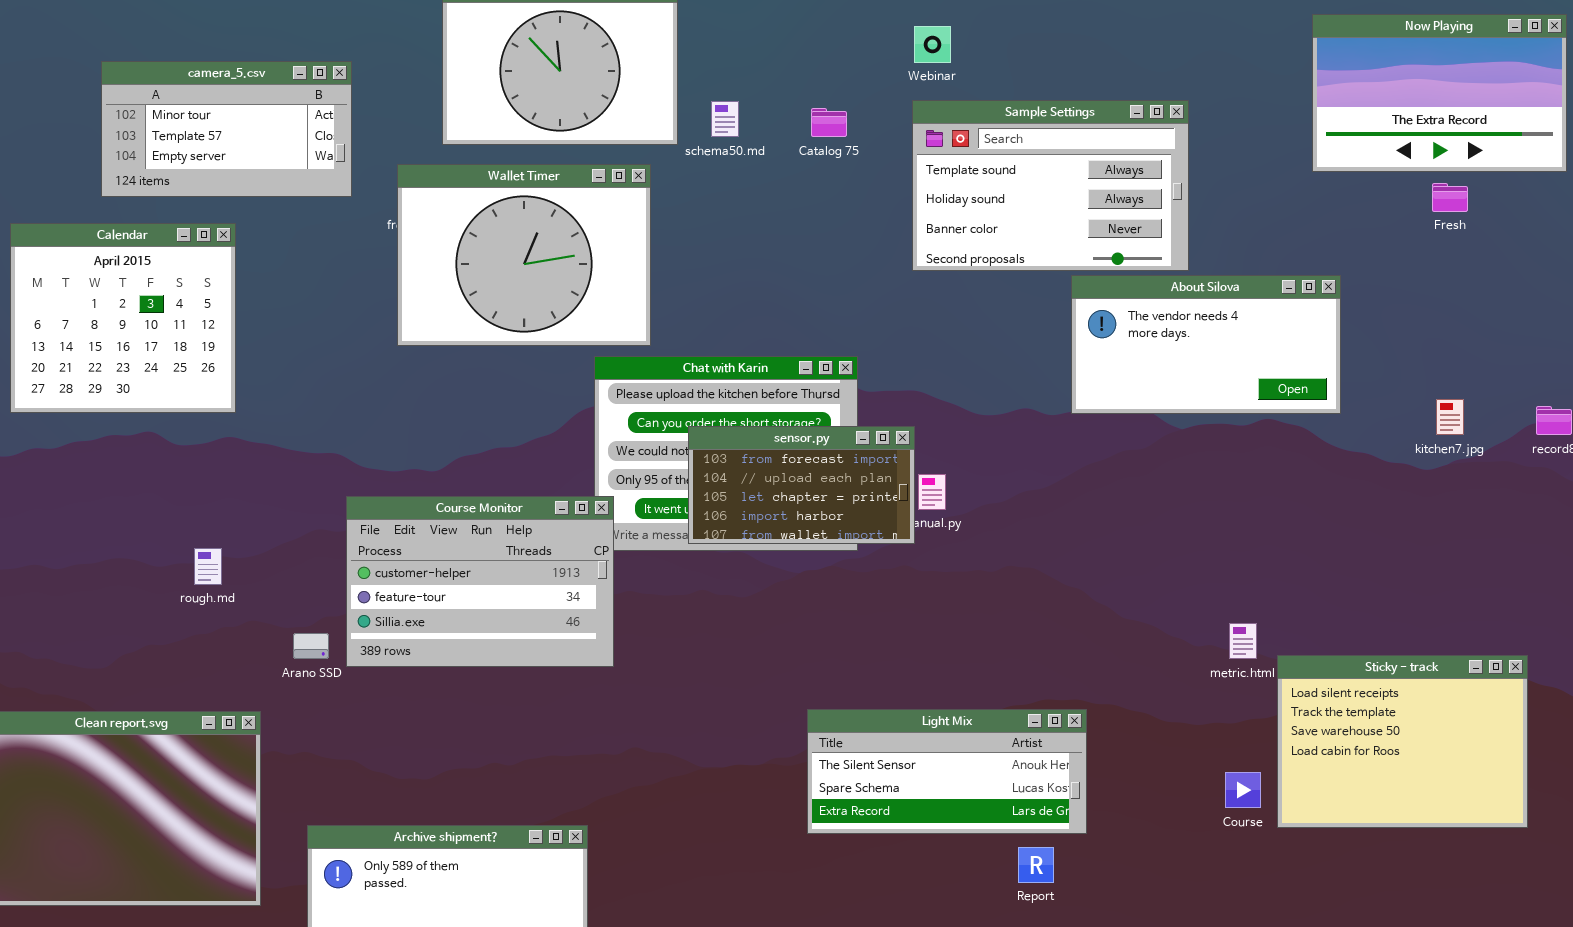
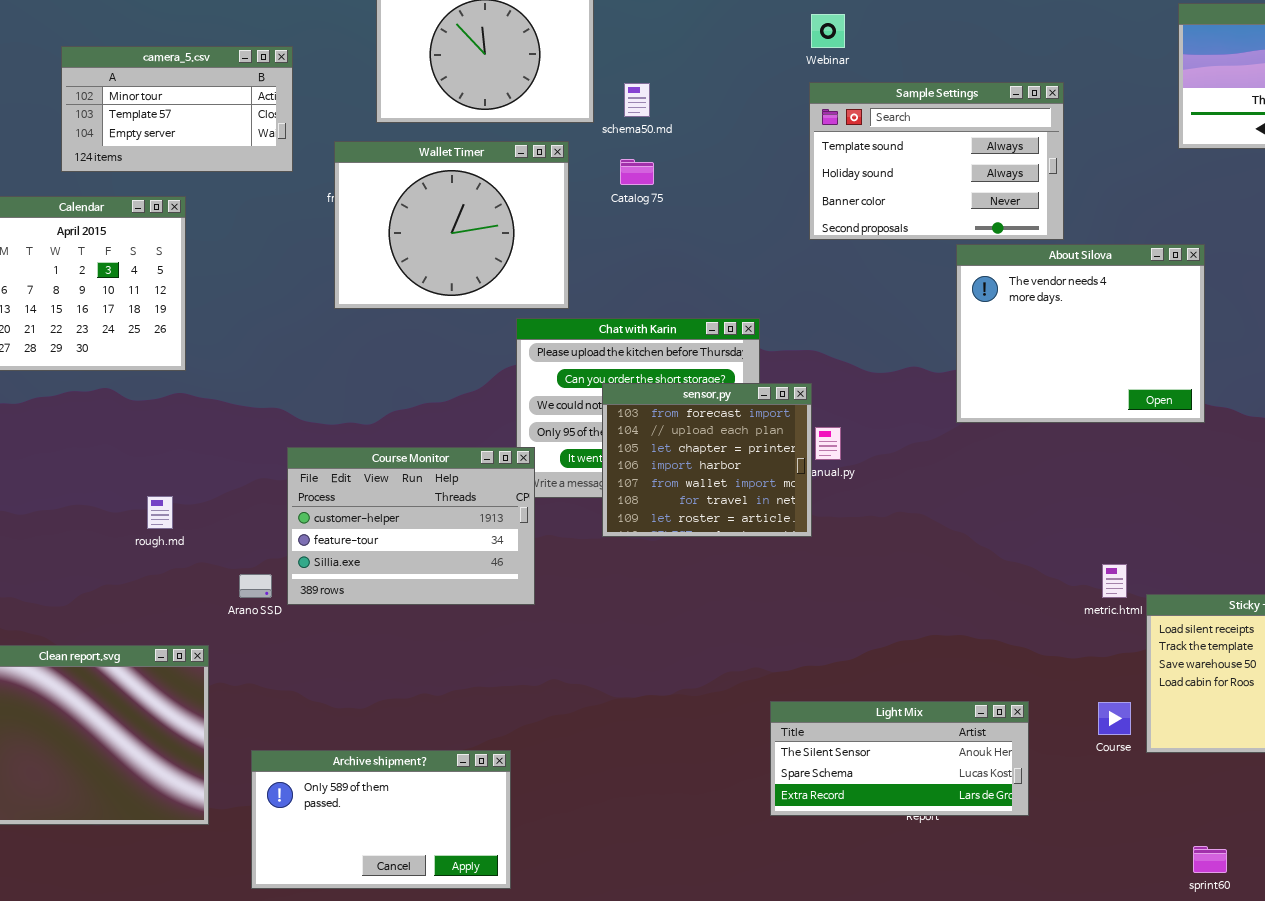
Catalog 75: [811,108,847,137] -> [620,159,654,185], moved
About Silova: [1071,275,1341,414] -> [956,244,1205,423], resized
sensor.py: [688,426,915,544] -> [602,383,812,537], resized
Light Mix: [807,709,1087,834] -> [770,701,1029,816], moved

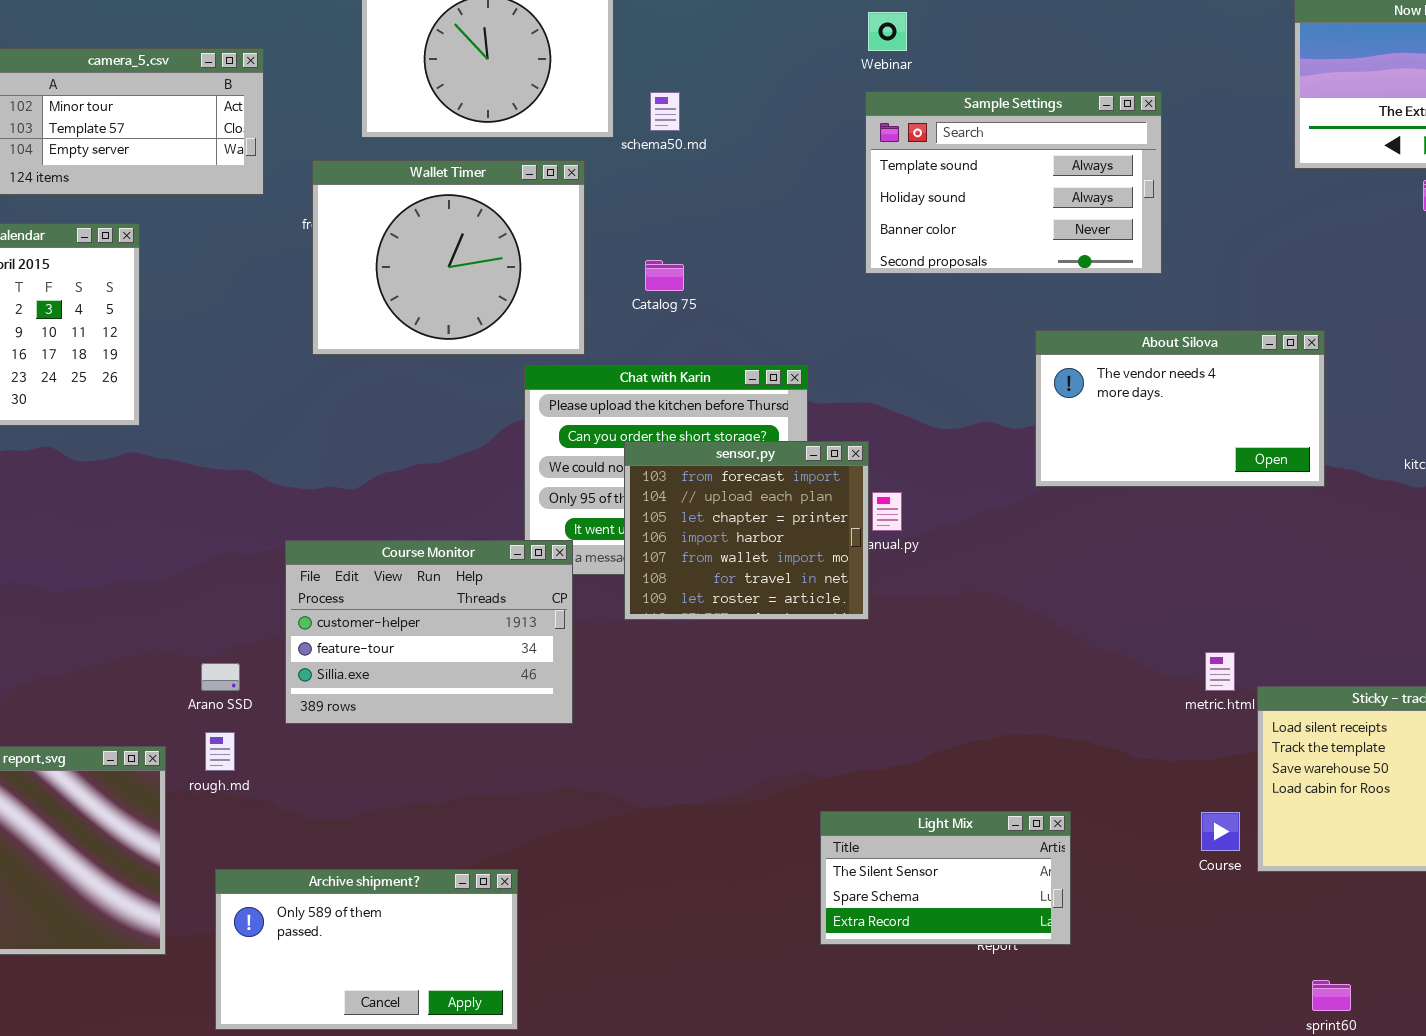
Catalog 75: [620,159,654,185] -> [645,260,684,291], moved
About Silova: [956,244,1205,423] -> [1035,330,1325,487], resized
Course Monitor: [287,447,535,605] -> [285,540,573,724], moved
rough.md: [147,496,173,529] -> [205,732,235,771], moved
Light Mix: [770,701,1029,816] -> [820,811,1071,945], resized

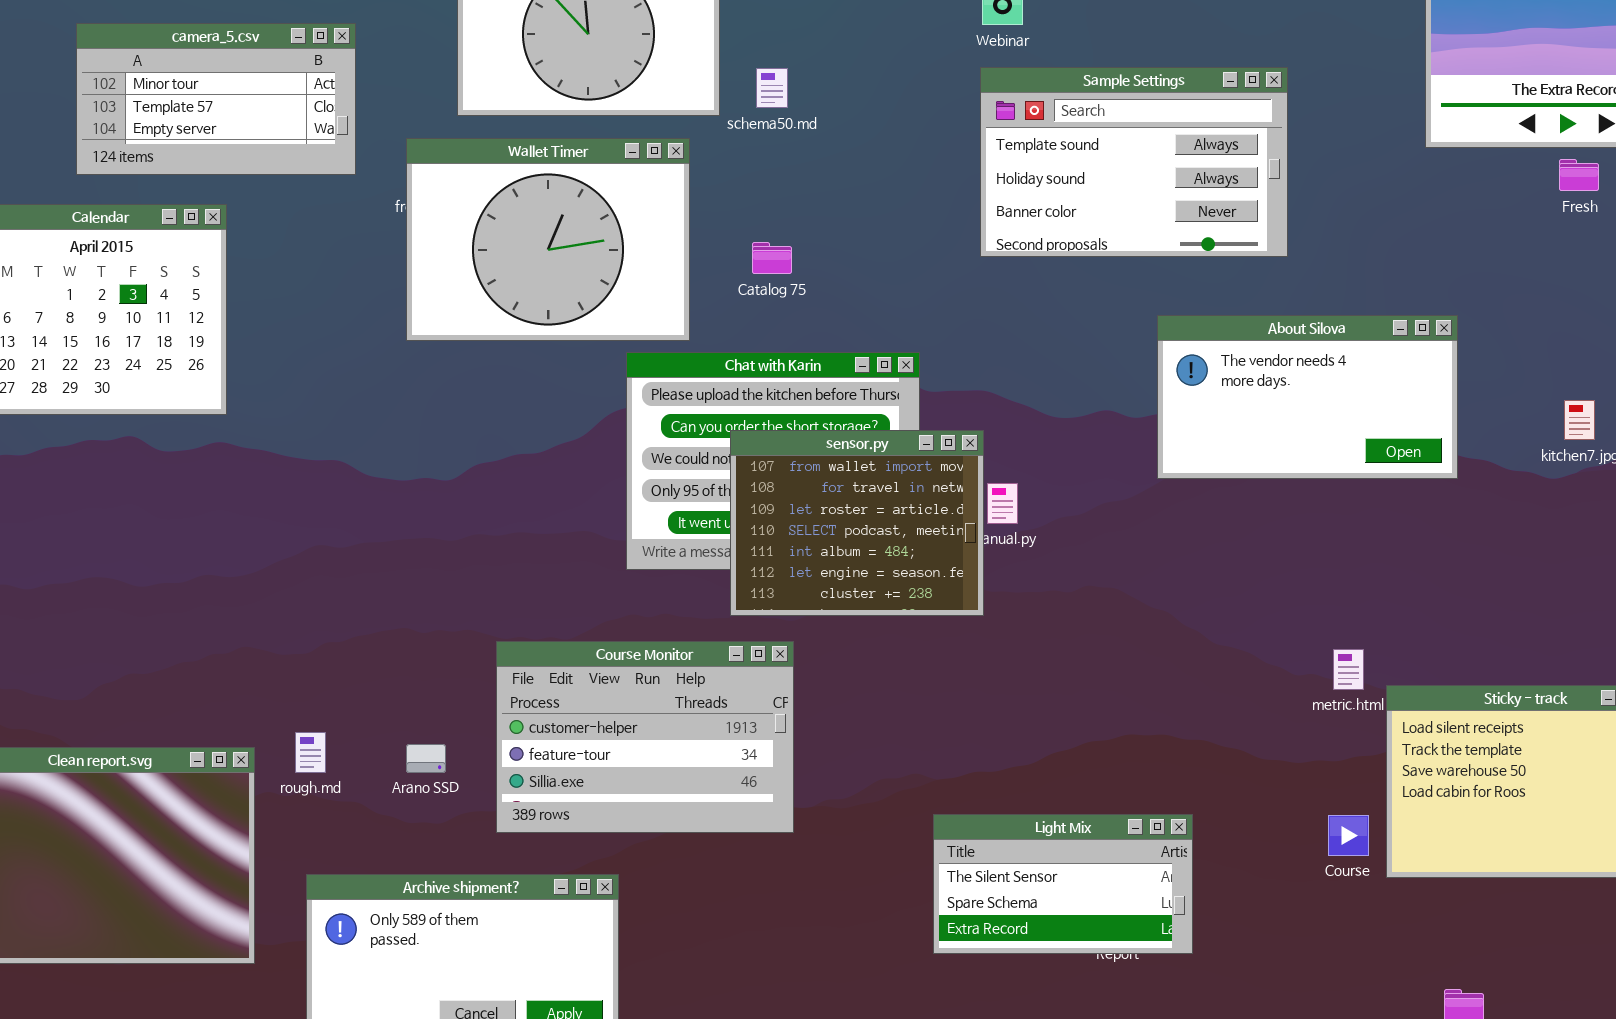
sensor.py: [624,441,869,620] -> [730,430,984,616], scrolled down 4 rows
Course Monitor: [285,540,573,724] -> [496,641,794,833], moved
Arano SSD: [201,663,240,691] -> [406,744,446,773], moved

